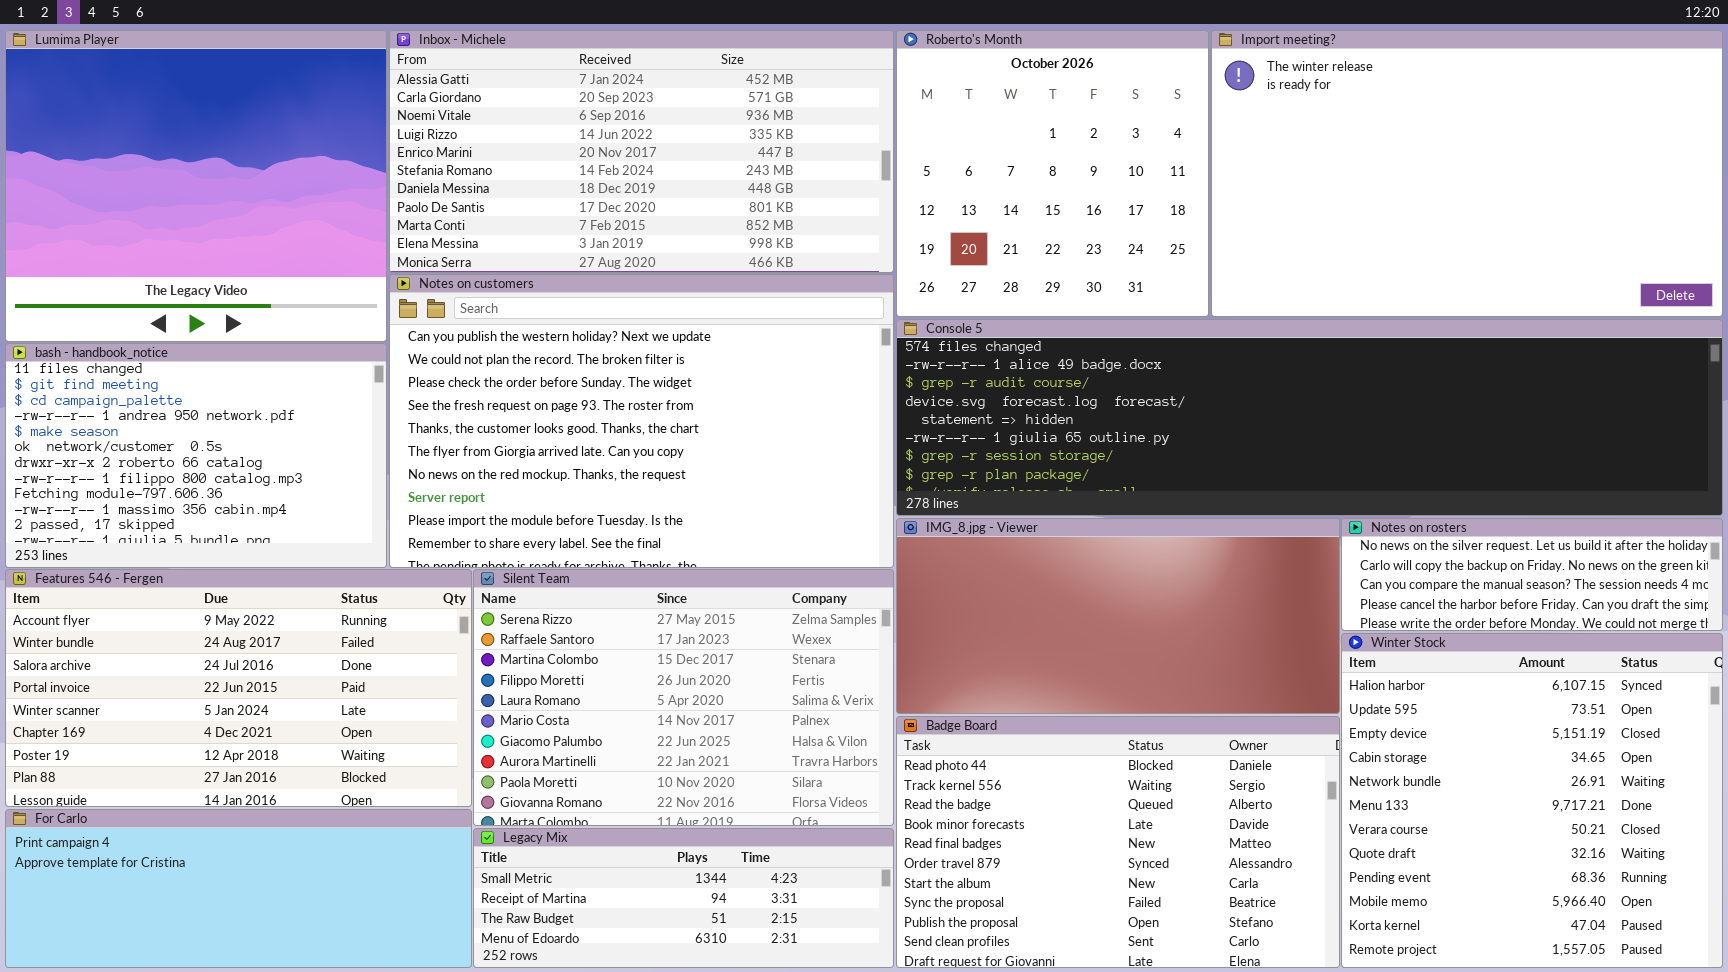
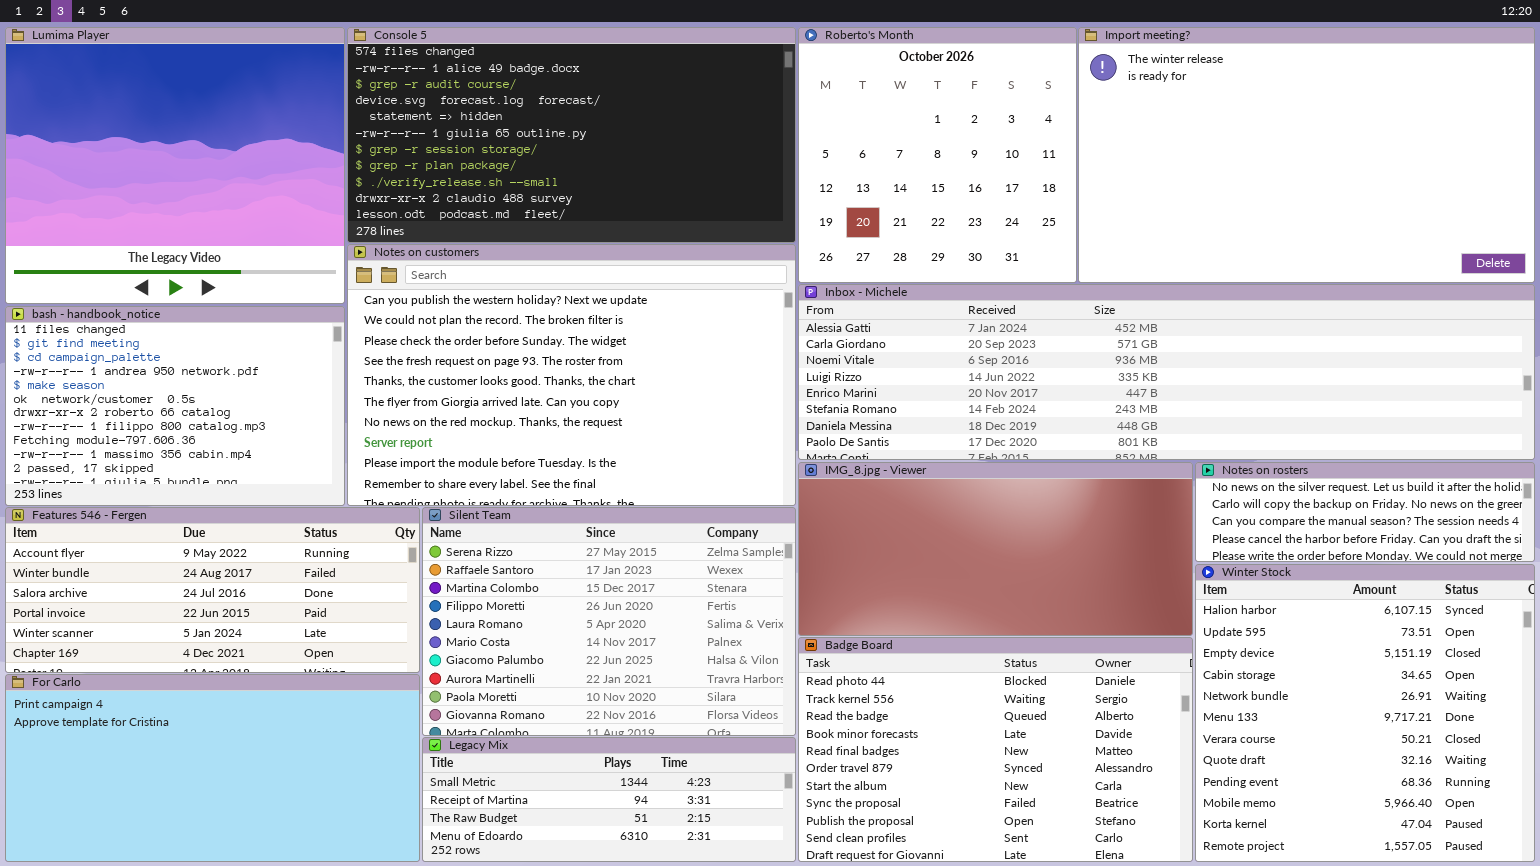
Inbox - Michele: [389,30,894,273] -> [798,284,1535,460], moved, resized
Console 5: [896,319,1723,516] -> [347,27,796,243], moved, resized
Features 546 - Fergen: [5,569,472,807] -> [5,507,420,673], resized
For Carlo: [5,809,472,968] -> [5,674,420,862], resized

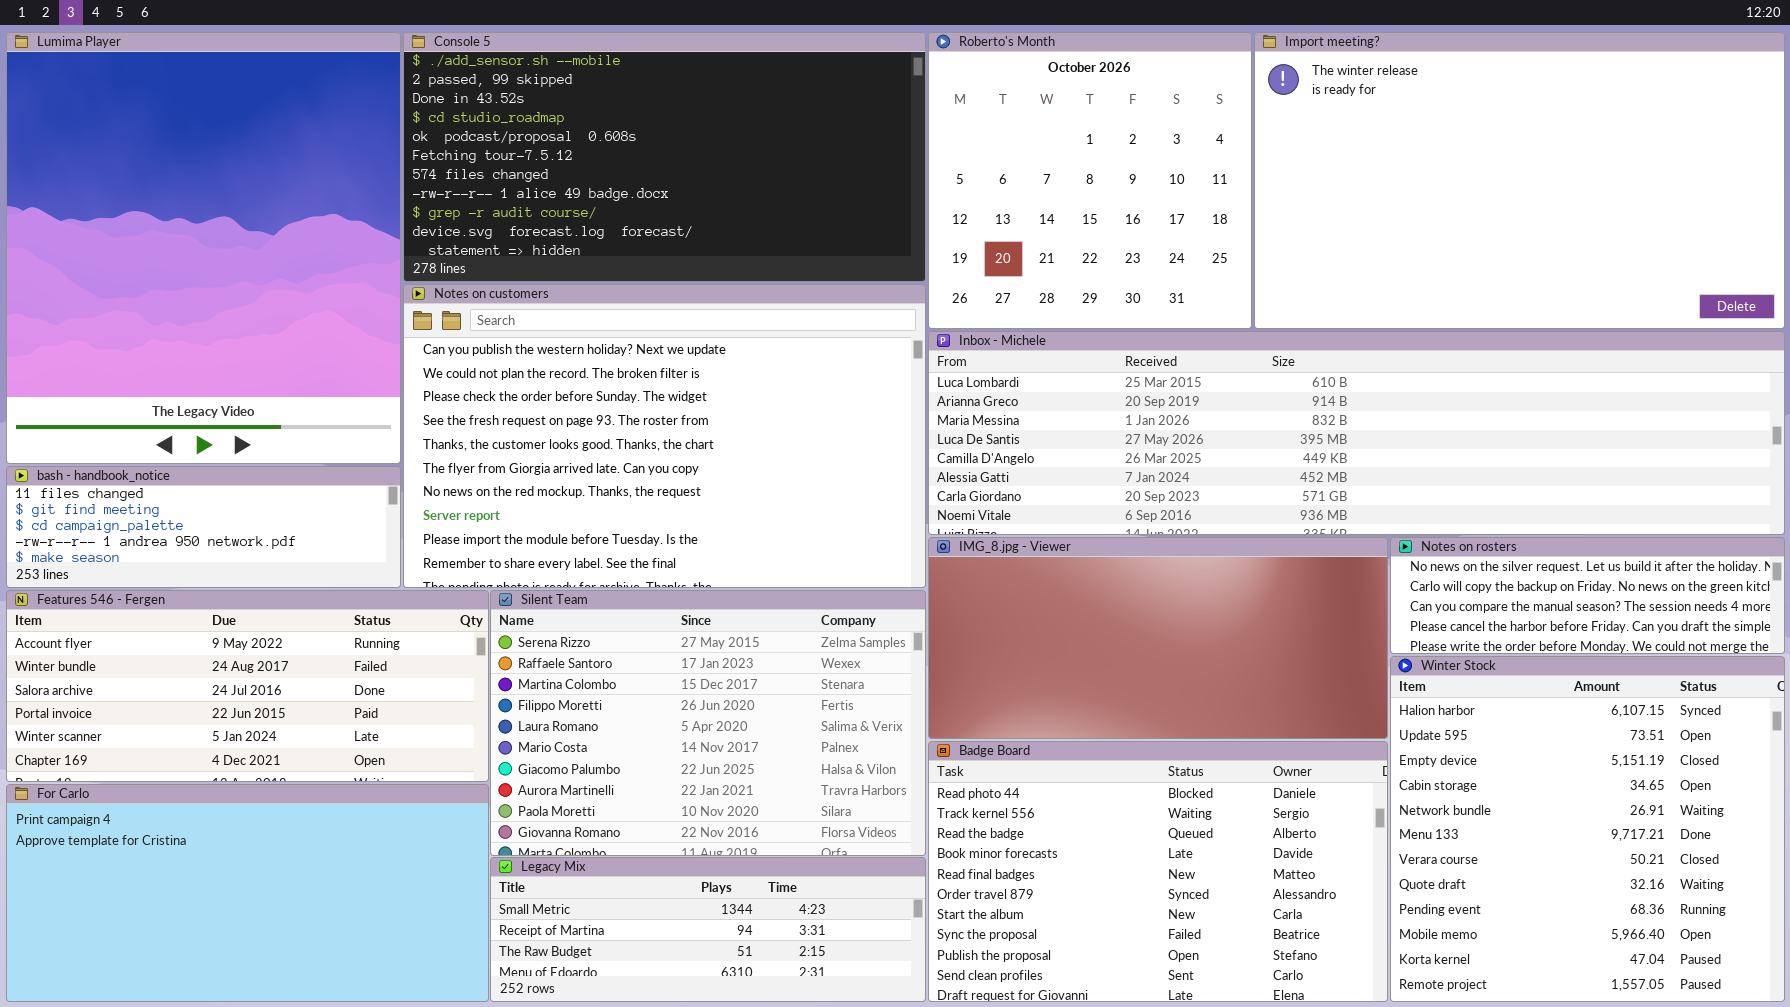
Lumima Player: [5,27,345,304] -> [6,32,401,464], resized
Console 5: [347,27,796,243] -> [403,32,926,282], scrolled up 6 rows
Inbox - Michele: [798,284,1535,460] -> [928,331,1785,535], scrolled up 5 rows
bash - handbook_notice: [5,306,345,506] -> [6,466,401,588], resized

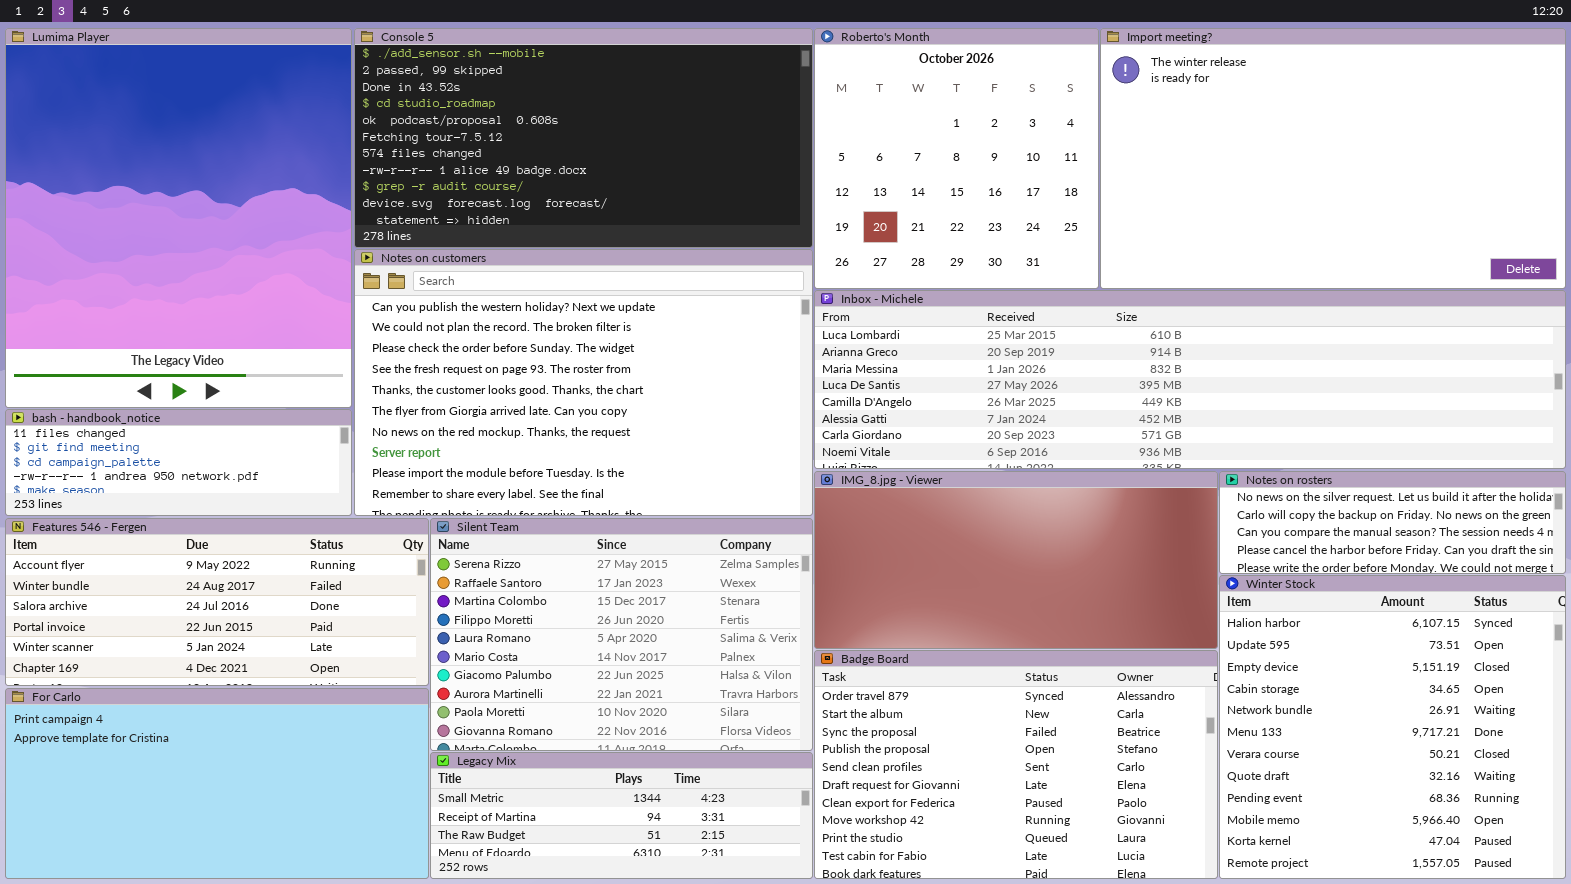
Badge Board: [928,741,1388,1002] -> [814,650,1218,879], scrolled down 5 rows

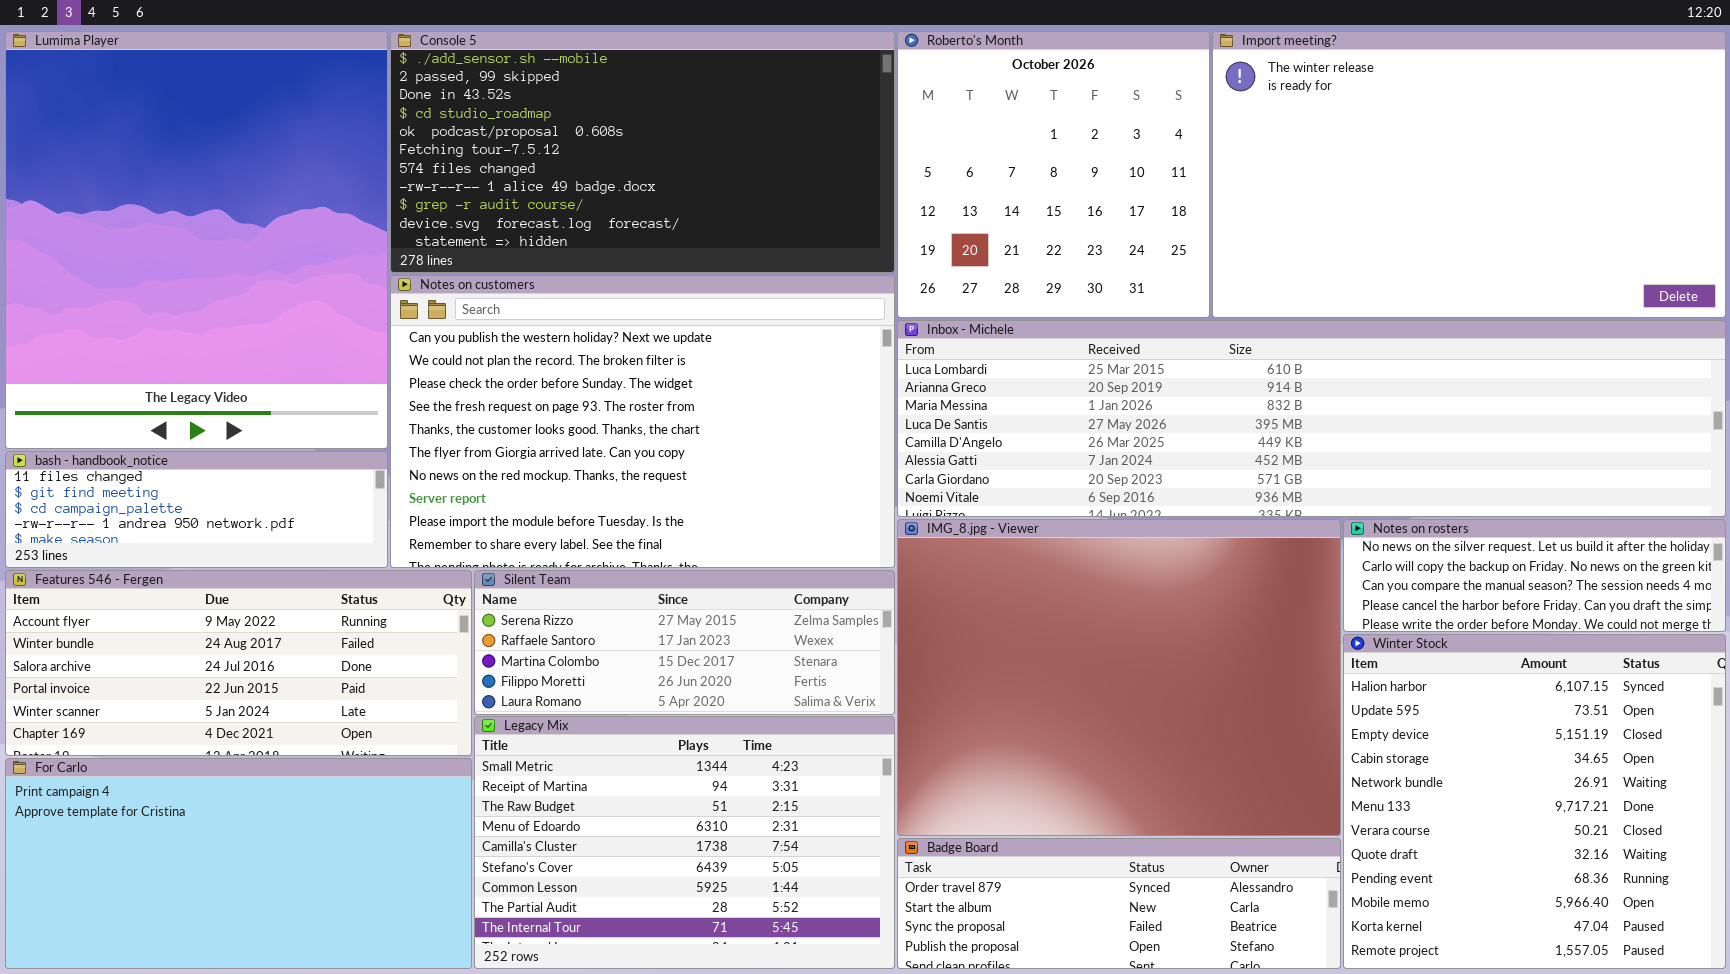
IMG_8.jpg - Viewer: [814,471,1218,649] -> [897,519,1341,836], resized
Silent Team: [430,518,813,751] -> [474,570,895,715], resized
Badge Board: [814,650,1218,879] -> [897,838,1341,969], resized
Legacy Mix: [430,752,813,879] -> [474,716,895,969], resized

